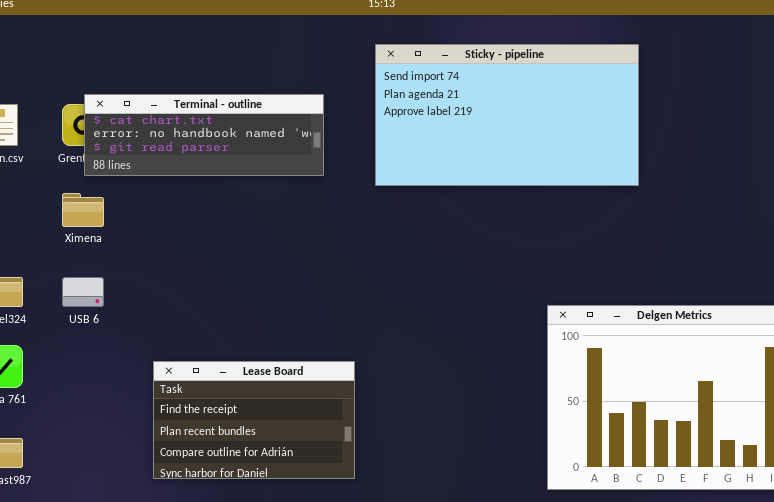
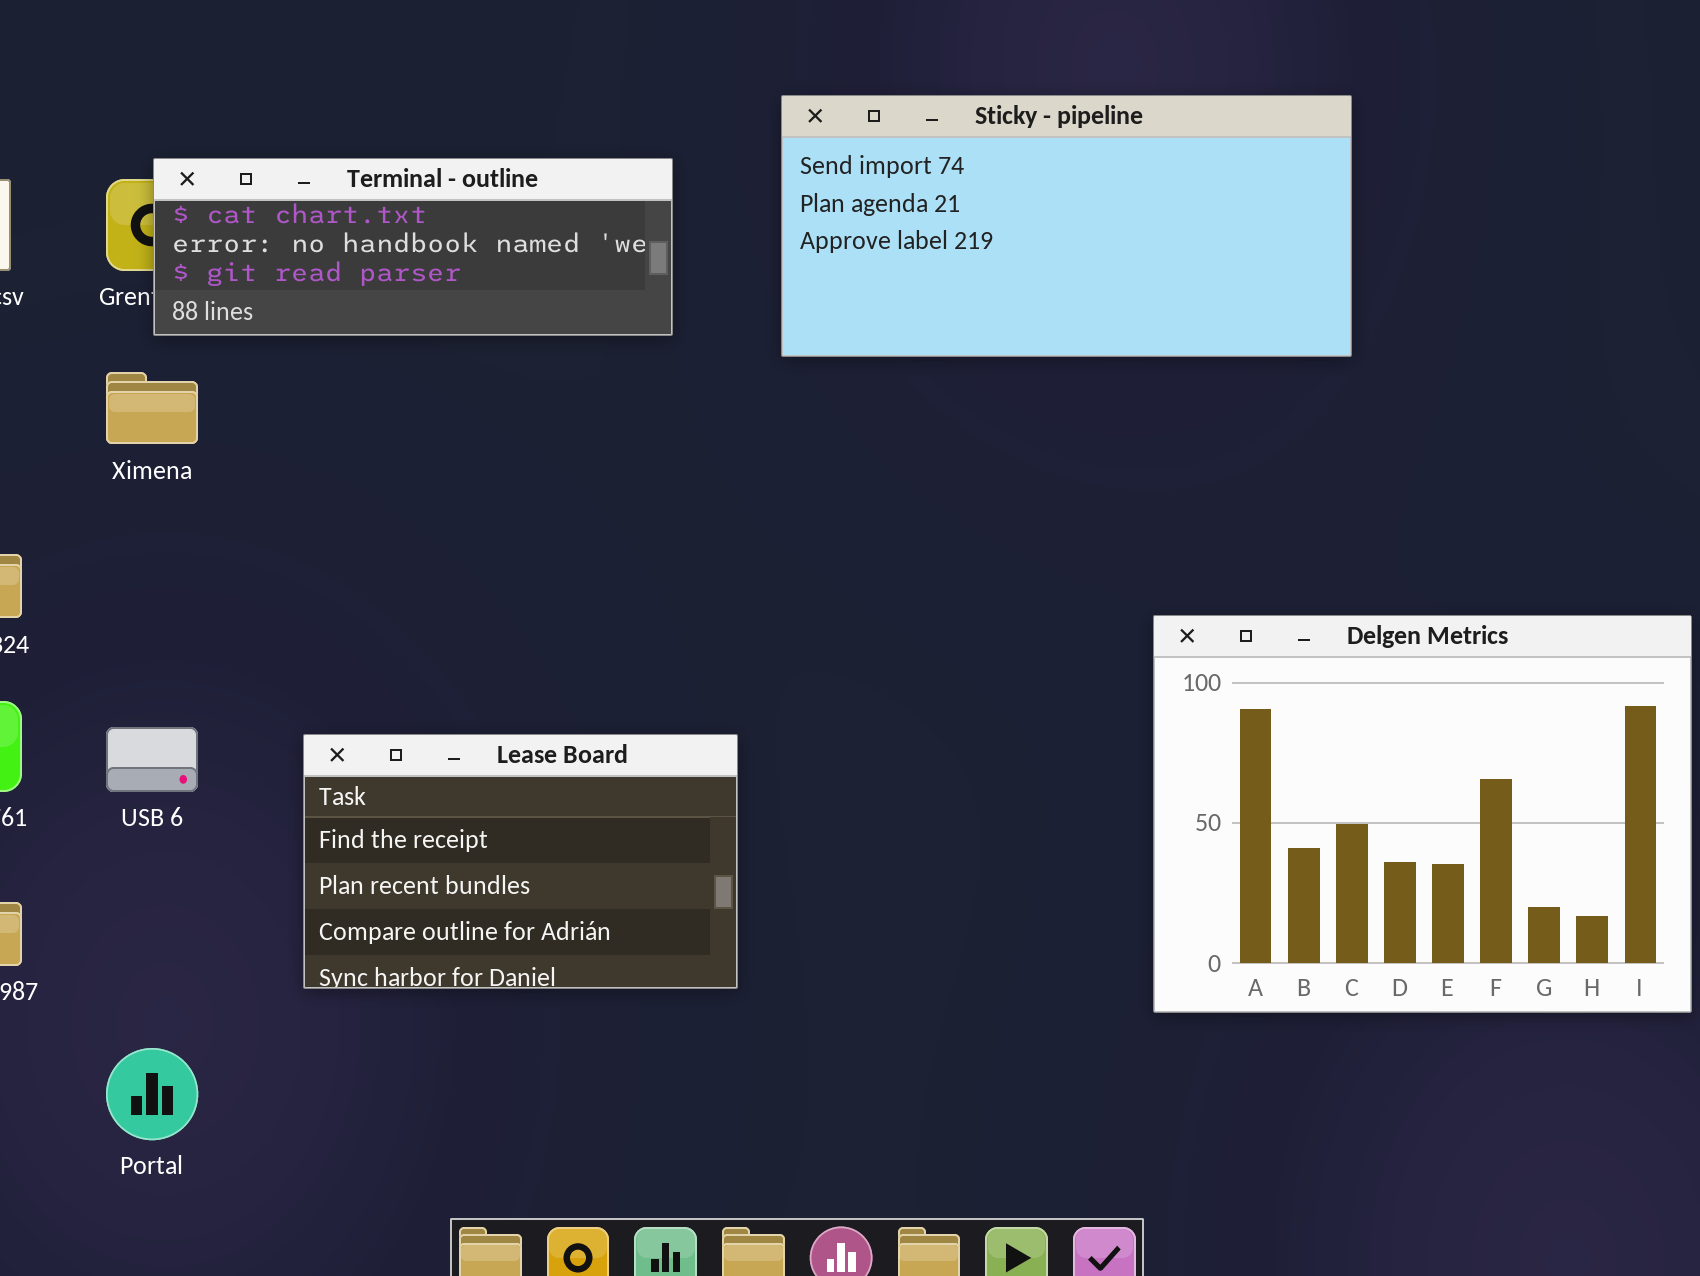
Sticky - pipeline: [375,44,639,186] -> [781,95,1352,357], resized
USB 6: [62,277,104,307] -> [106,727,198,792], moved

